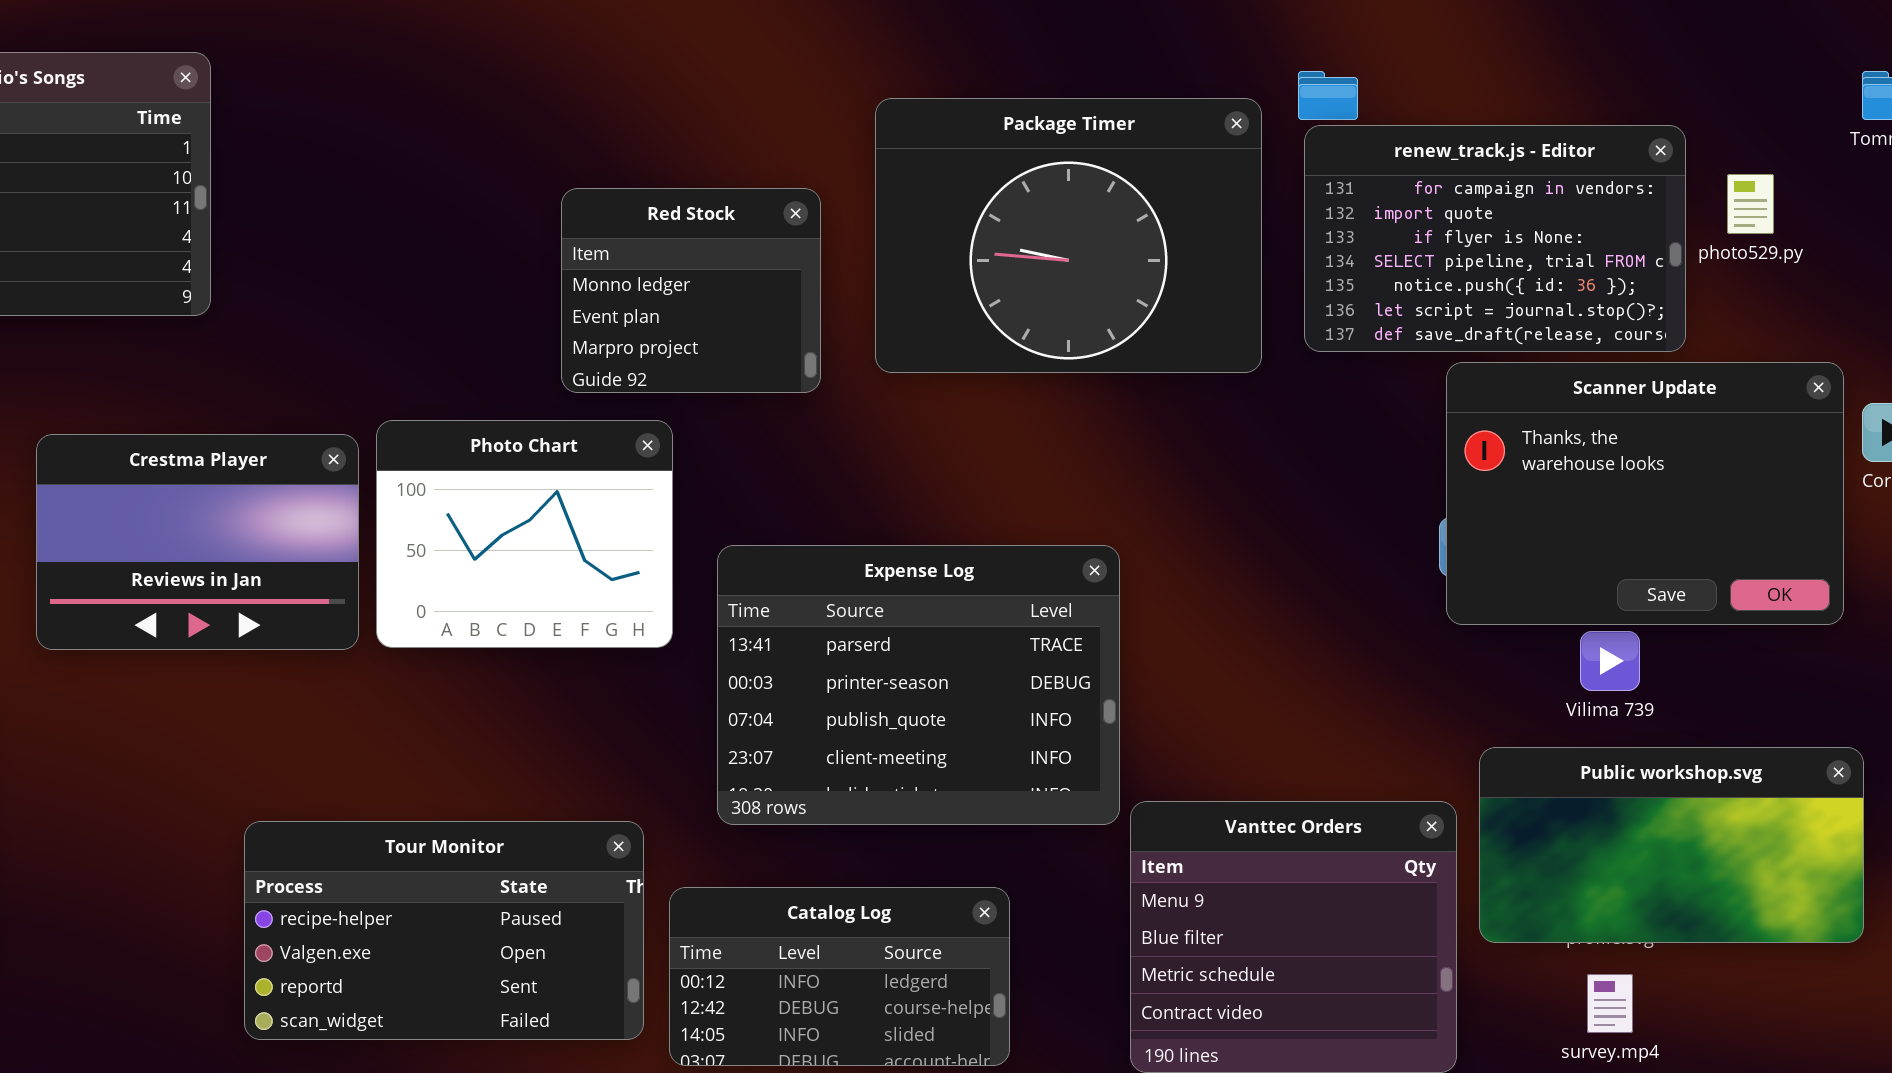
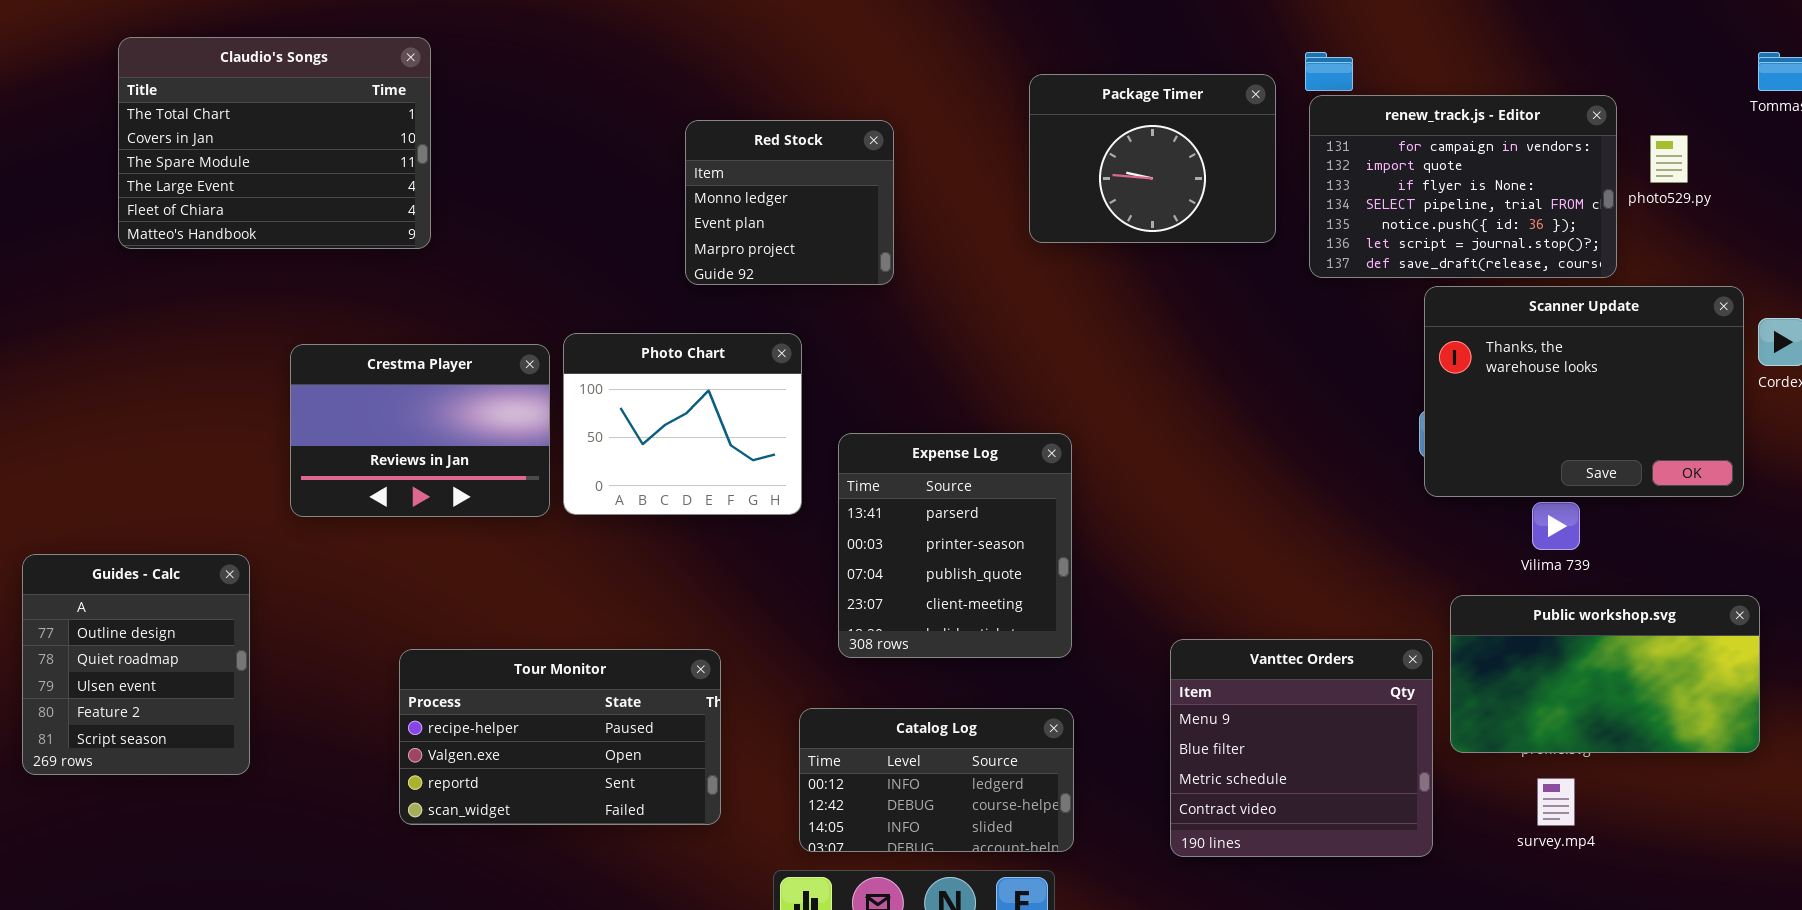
Package Timer: [875,98,1262,373] -> [1029,74,1276,243], resized
Red Stock: [561,188,821,393] -> [685,120,894,285], moved
Expense Log: [717,545,1120,825] -> [838,433,1072,658], resized
Tour Monitor: [244,821,644,1040] -> [399,649,721,825], moved

